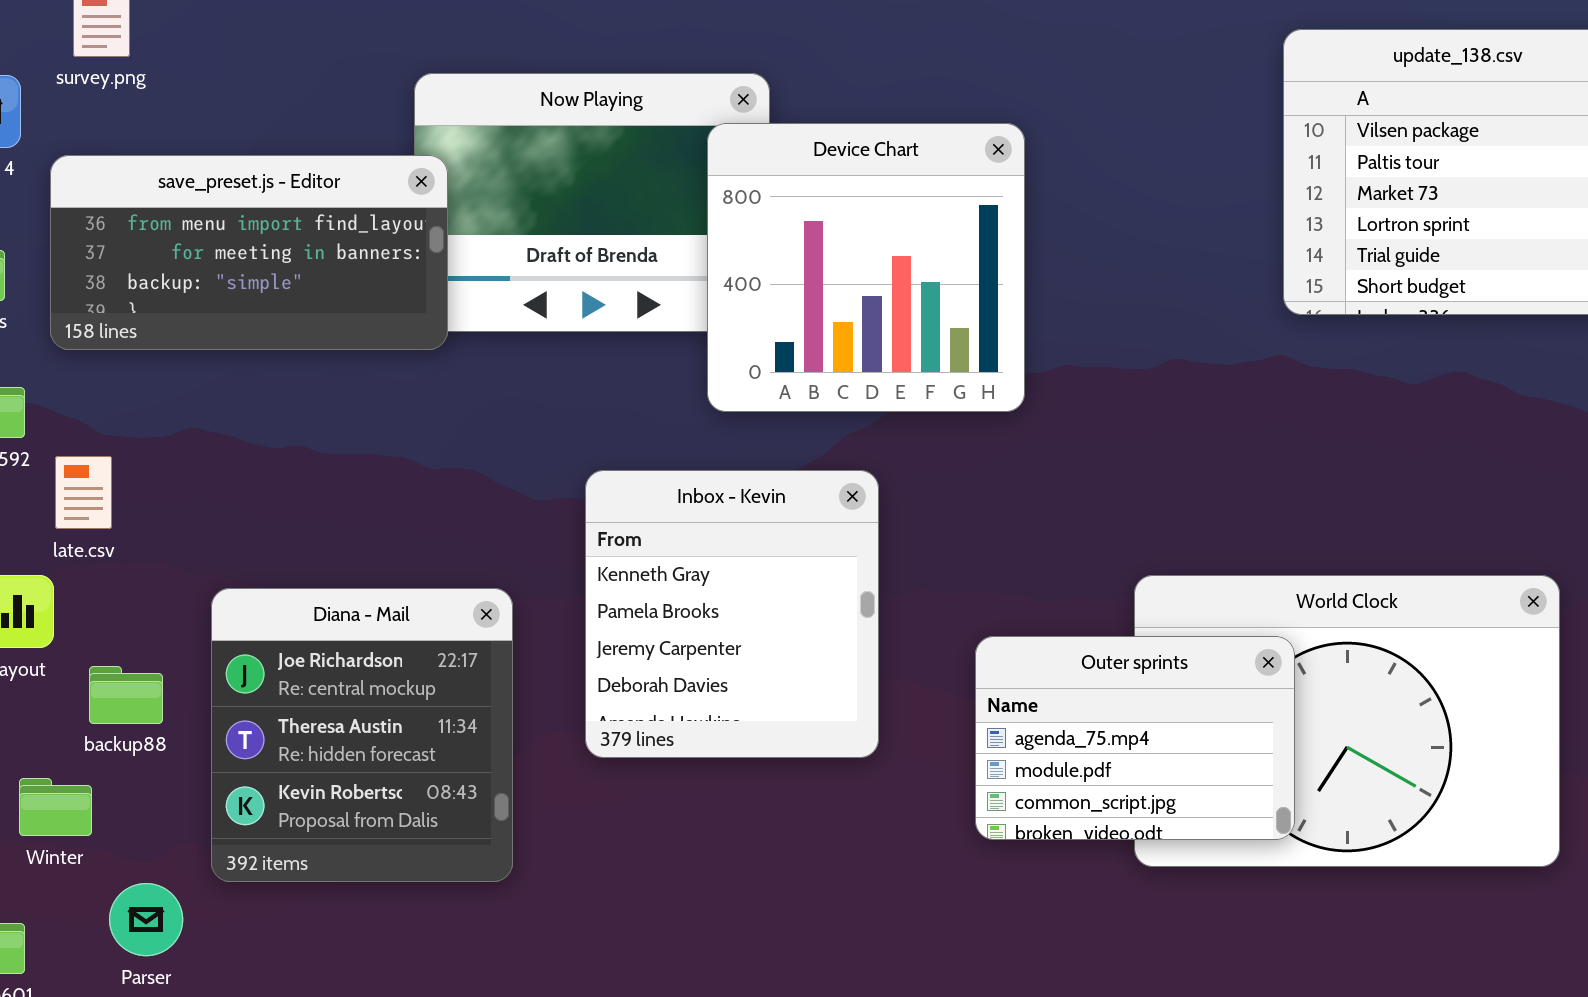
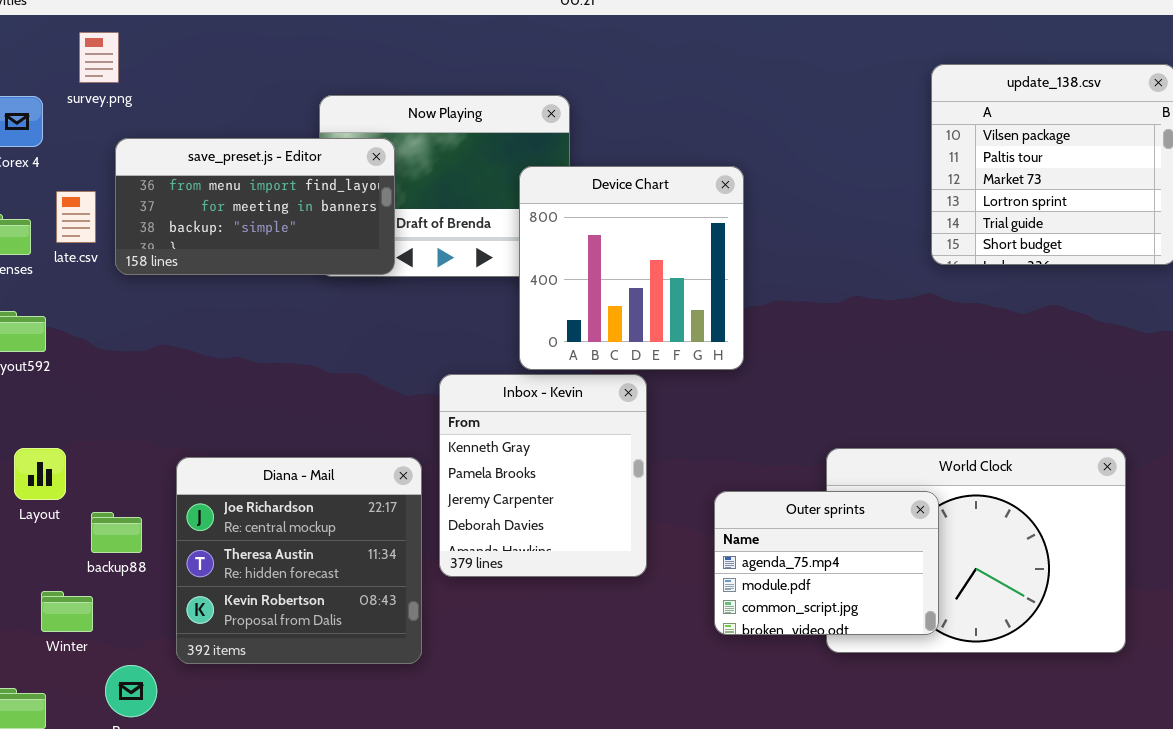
Device Chart: [707,123,1025,412] -> [519,166,744,370], moved
save_preset.js - Editor: [50,155,448,350] -> [115,138,395,275], moved
late.csv: [55,456,112,529] -> [56,191,96,243], moved
Diana - Mail: [211,588,513,882] -> [176,457,422,664], resized

